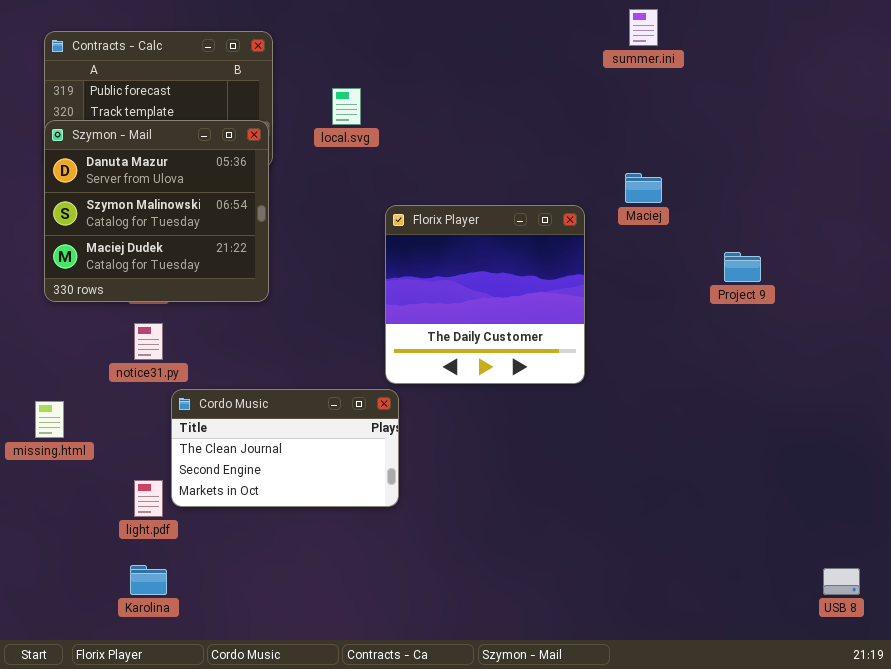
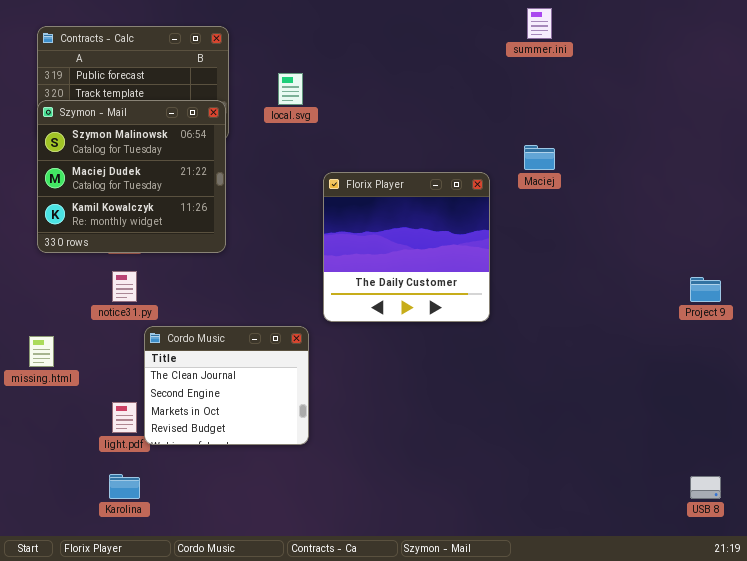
Szymon - Mail: [44,120,269,302] -> [37,100,226,253], scrolled down 1 row
Project 9: [724,252,761,282] -> [690,277,721,302], moved
Cordo Music: [171,389,399,507] -> [144,326,309,445], resized

